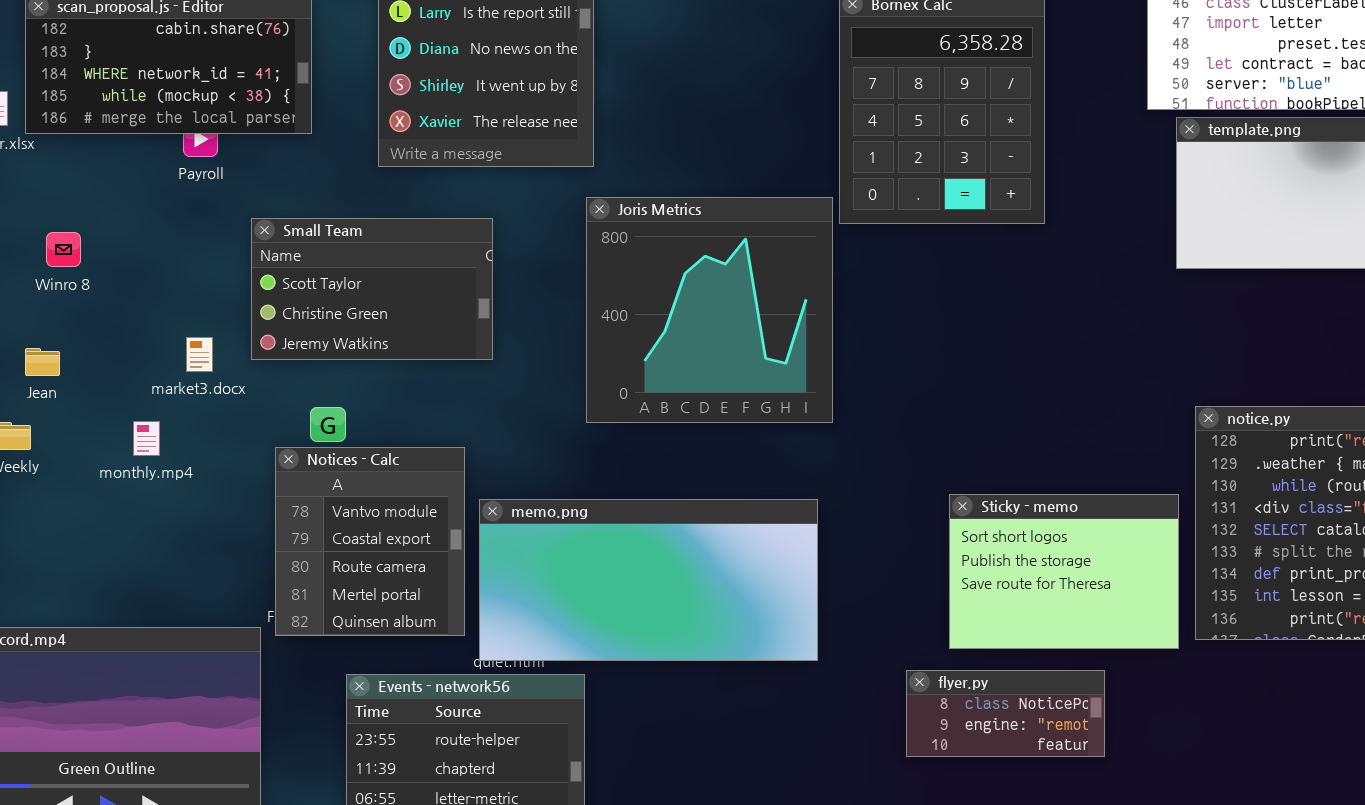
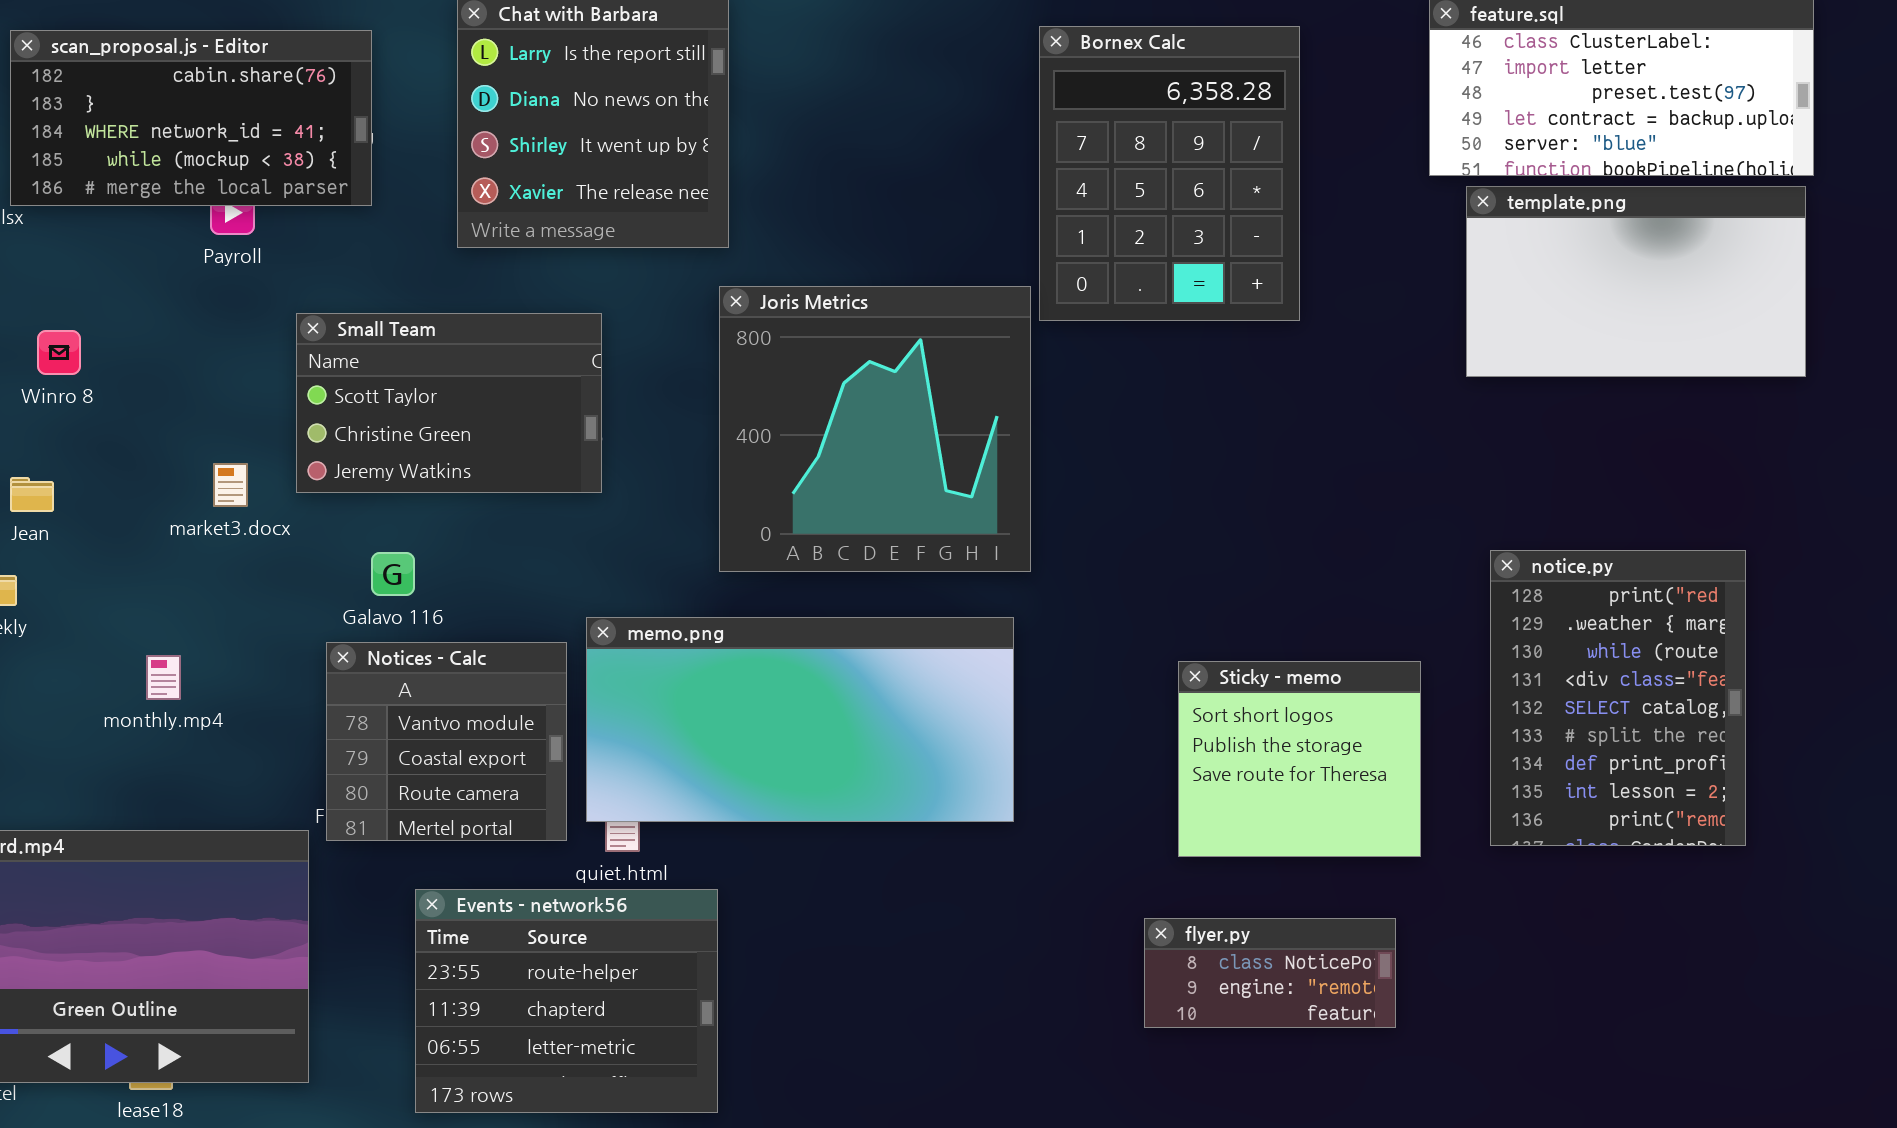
monthly.mp4: [133,421,160,456] -> [146,655,181,700], moved
Notices - Calc: [275,447,465,636] -> [326,642,567,841], resized
Sticky - memo: [949,494,1179,649] -> [1178,661,1421,857], resized
memo.png: [479,499,818,661] -> [586,617,1014,822], moved
flyer.py: [906,670,1105,757] -> [1144,918,1396,1028], moved

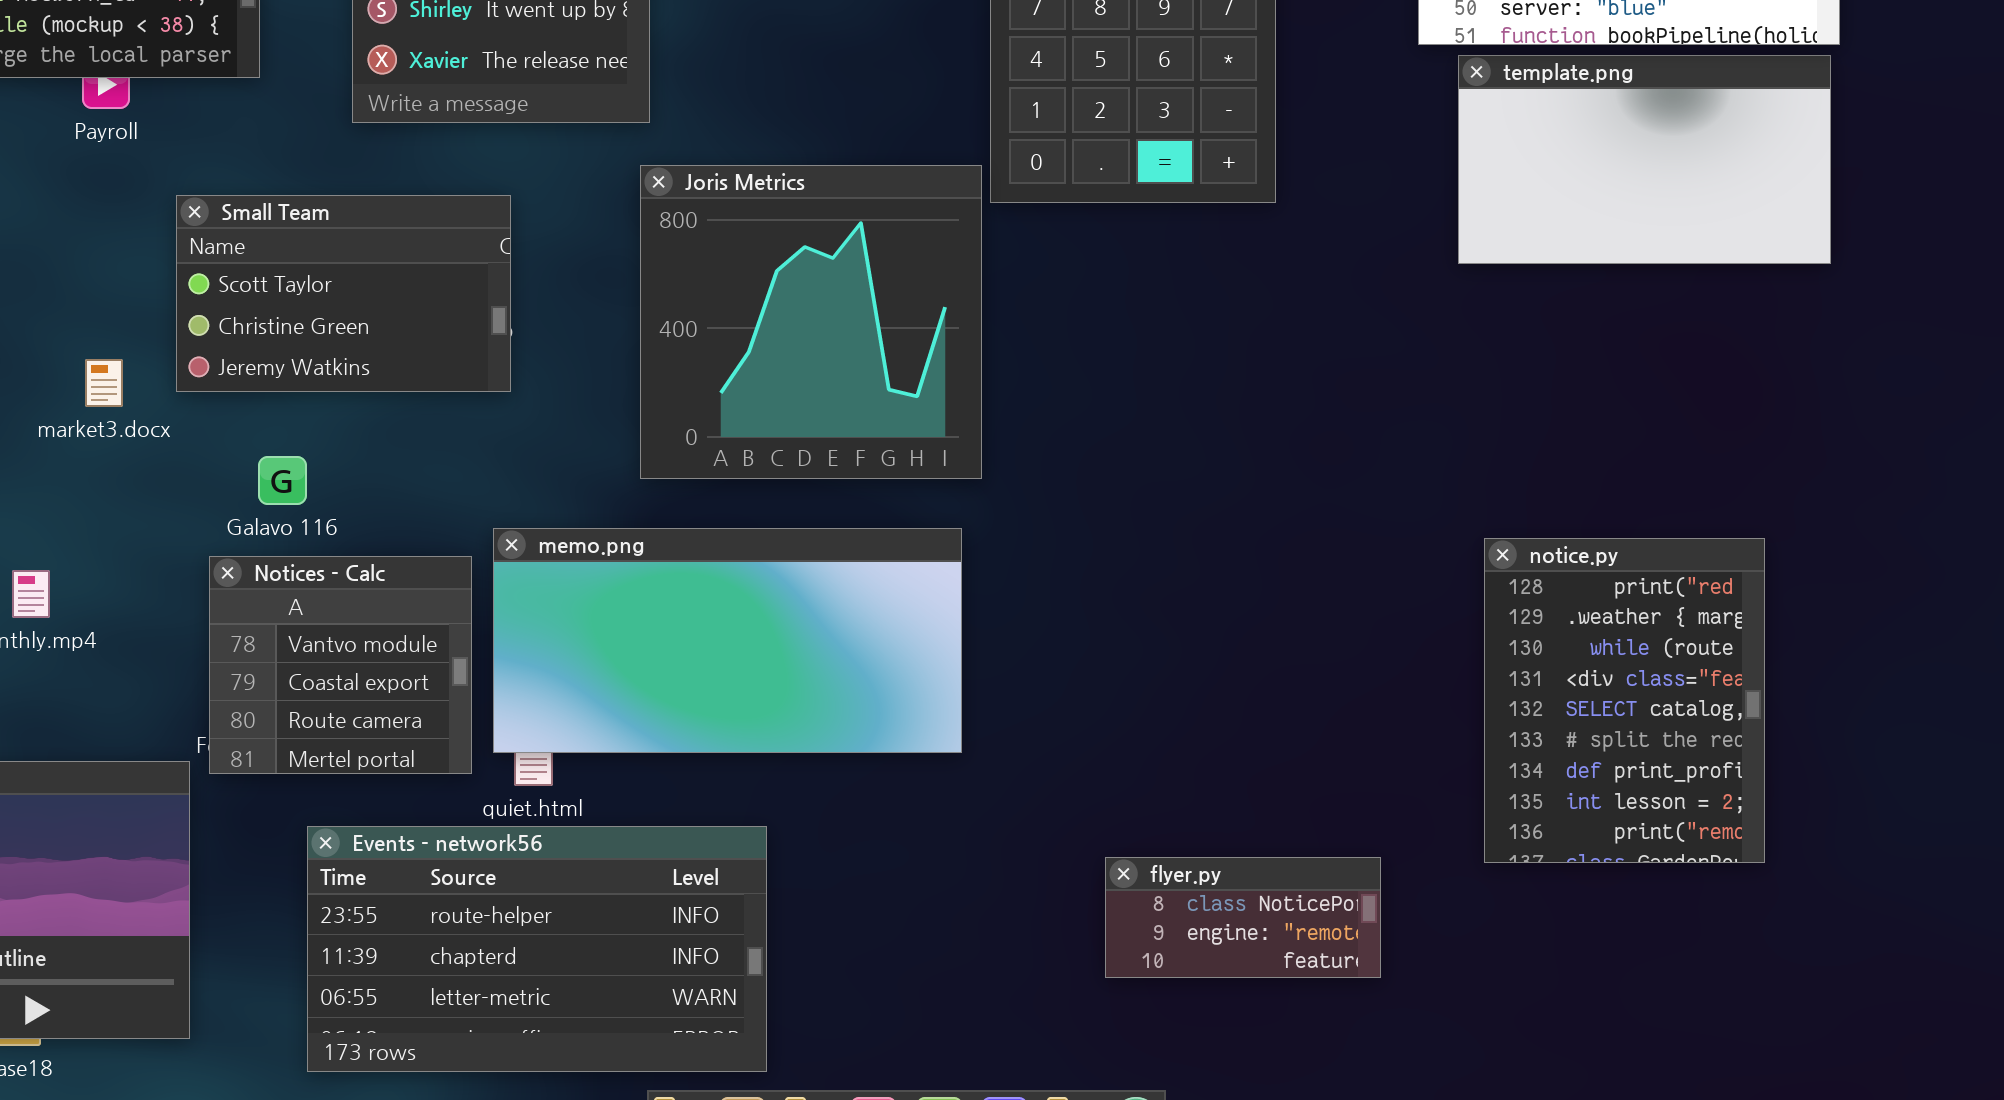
notice.py: [1490,550,1746,846] -> [1484,538,1765,863], moved
Sticky - memo: [1178,661,1421,857] -> none, closed
Events - network56: [415,889,718,1113] -> [307,826,767,1072], resized

